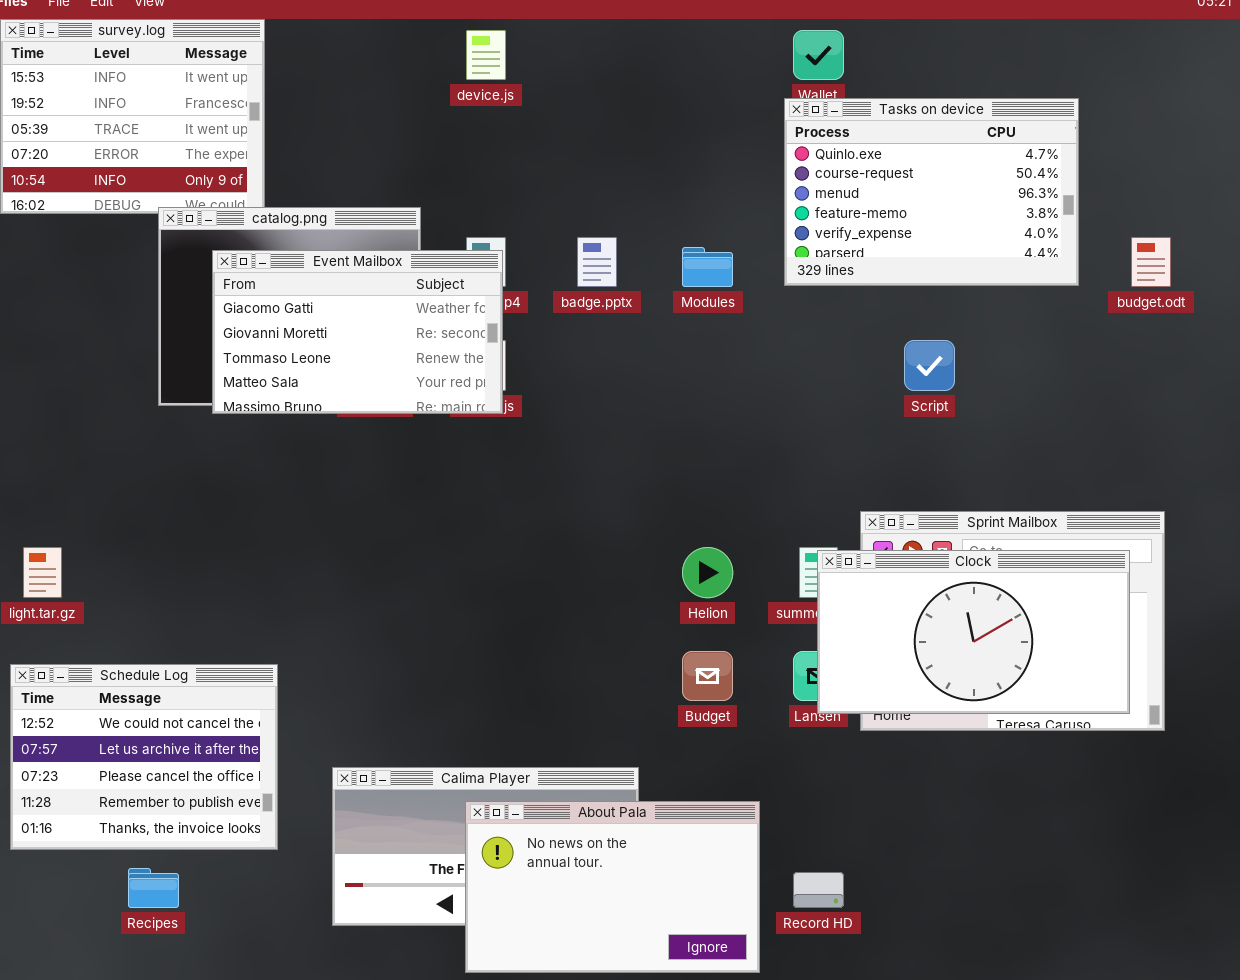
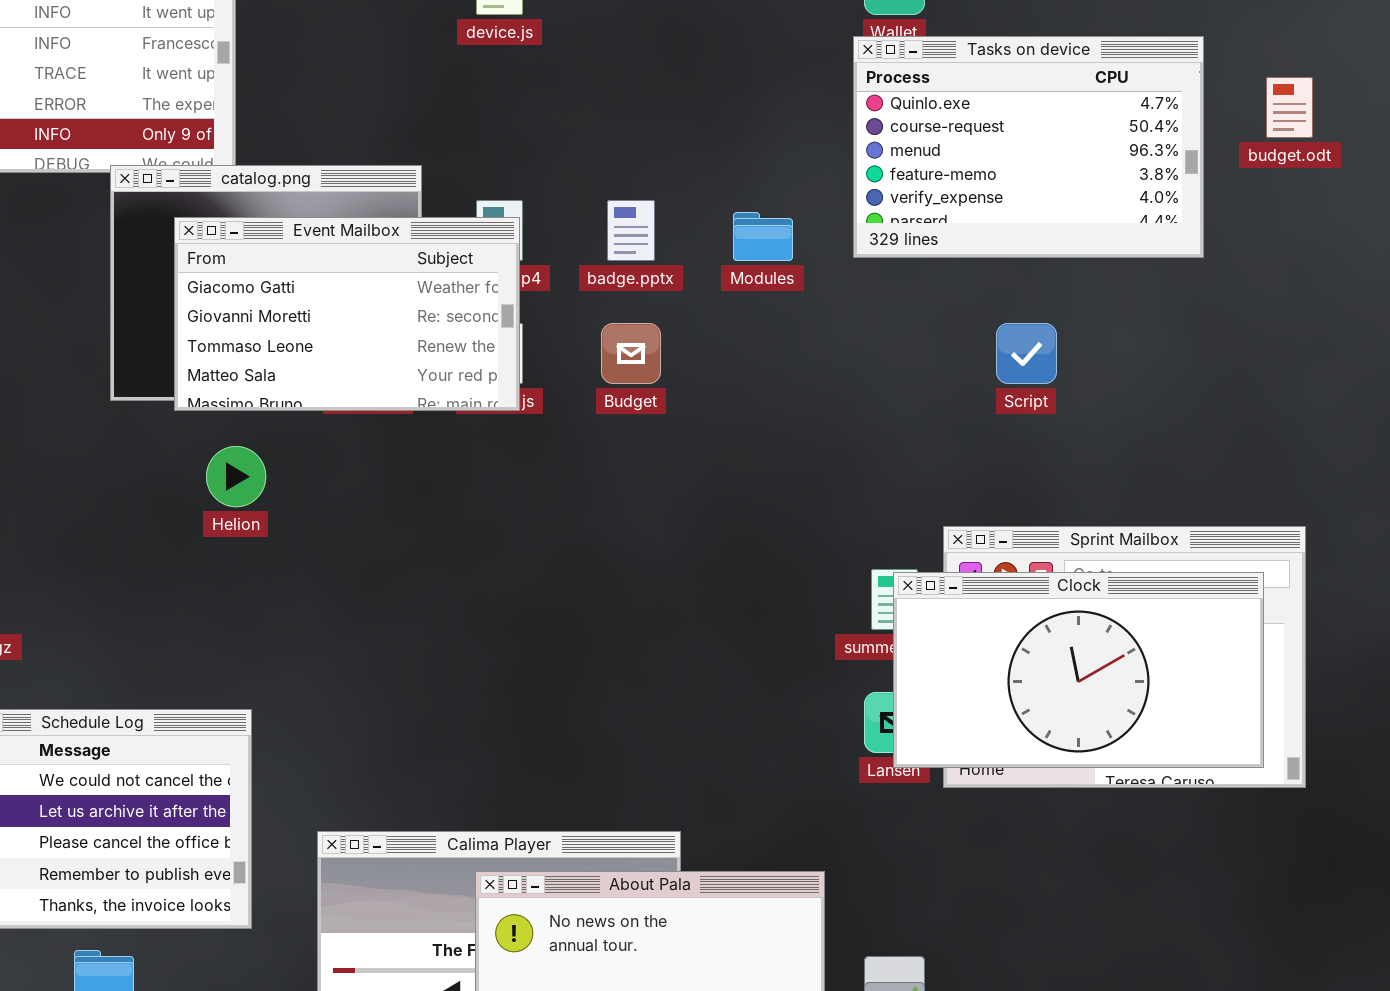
budget.odt: [1131,237,1171,287] -> [1266,77,1313,138], moved
Helion: [682,547,733,598] -> [206,446,266,507], moved
Budget: [682,651,733,701] -> [601,323,661,384], moved

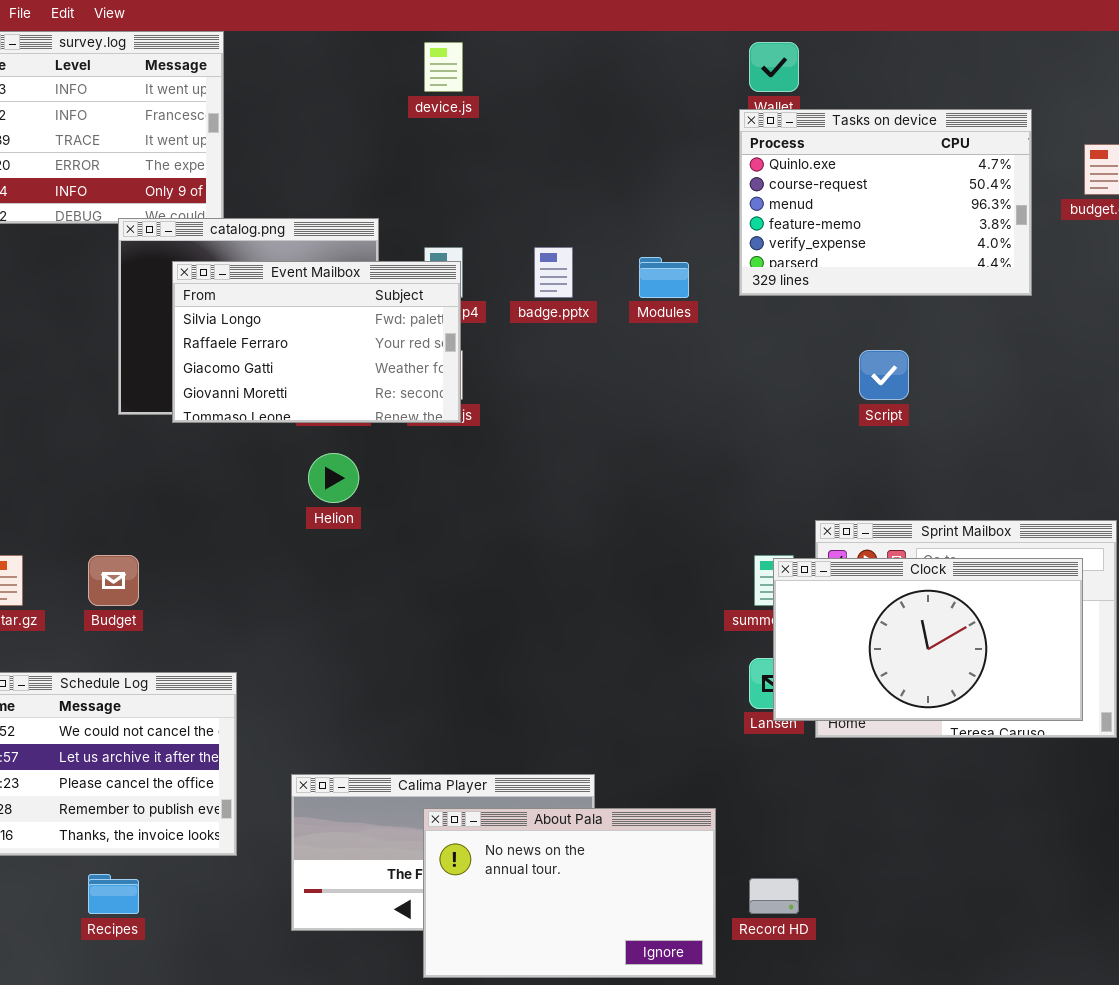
Event Mailbox: [174,217,520,411] -> [172,261,461,423], scrolled up 2 rows
Budget: [601,323,661,384] -> [88,555,139,606], moved
Helion: [206,446,266,507] -> [308,453,359,503], moved

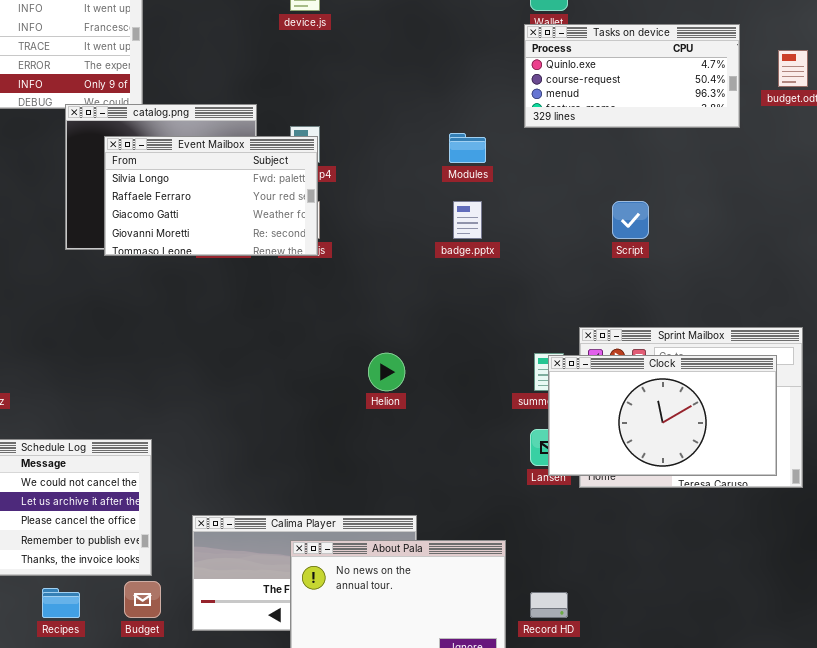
Tasks on device: [739,109,1032,296] -> [524,24,740,128], resized
badge.pptx: [534,247,573,298] -> [453,201,482,239], moved
Helion: [308,453,359,503] -> [368,353,405,391], moved
Budget: [88,555,139,606] -> [124,581,161,618], moved

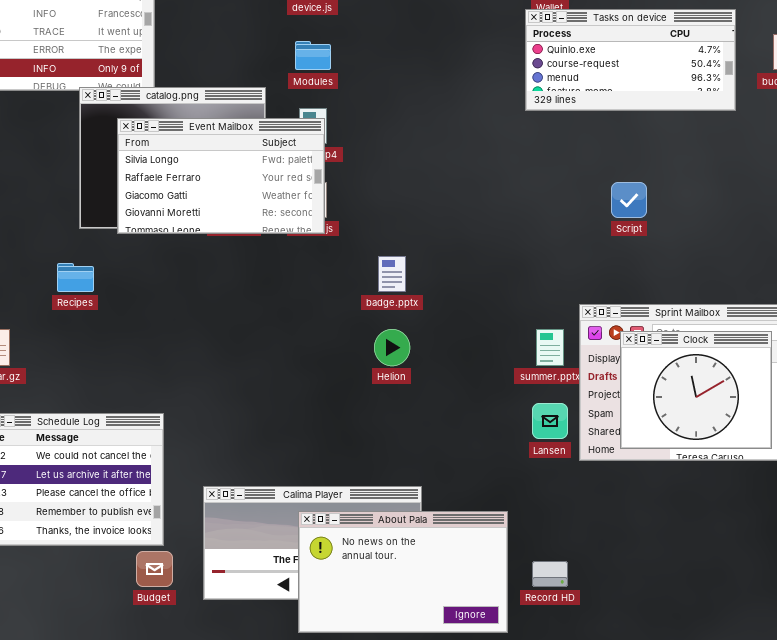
Modules: [449,133,486,163] -> [295,41,331,70], moved
badge.pptx: [453,201,482,239] -> [378,256,406,292], moved
Clock: [548,355,777,476] -> [620,331,772,449], resized
Recipes: [42,588,80,618] -> [57,263,94,292], moved

